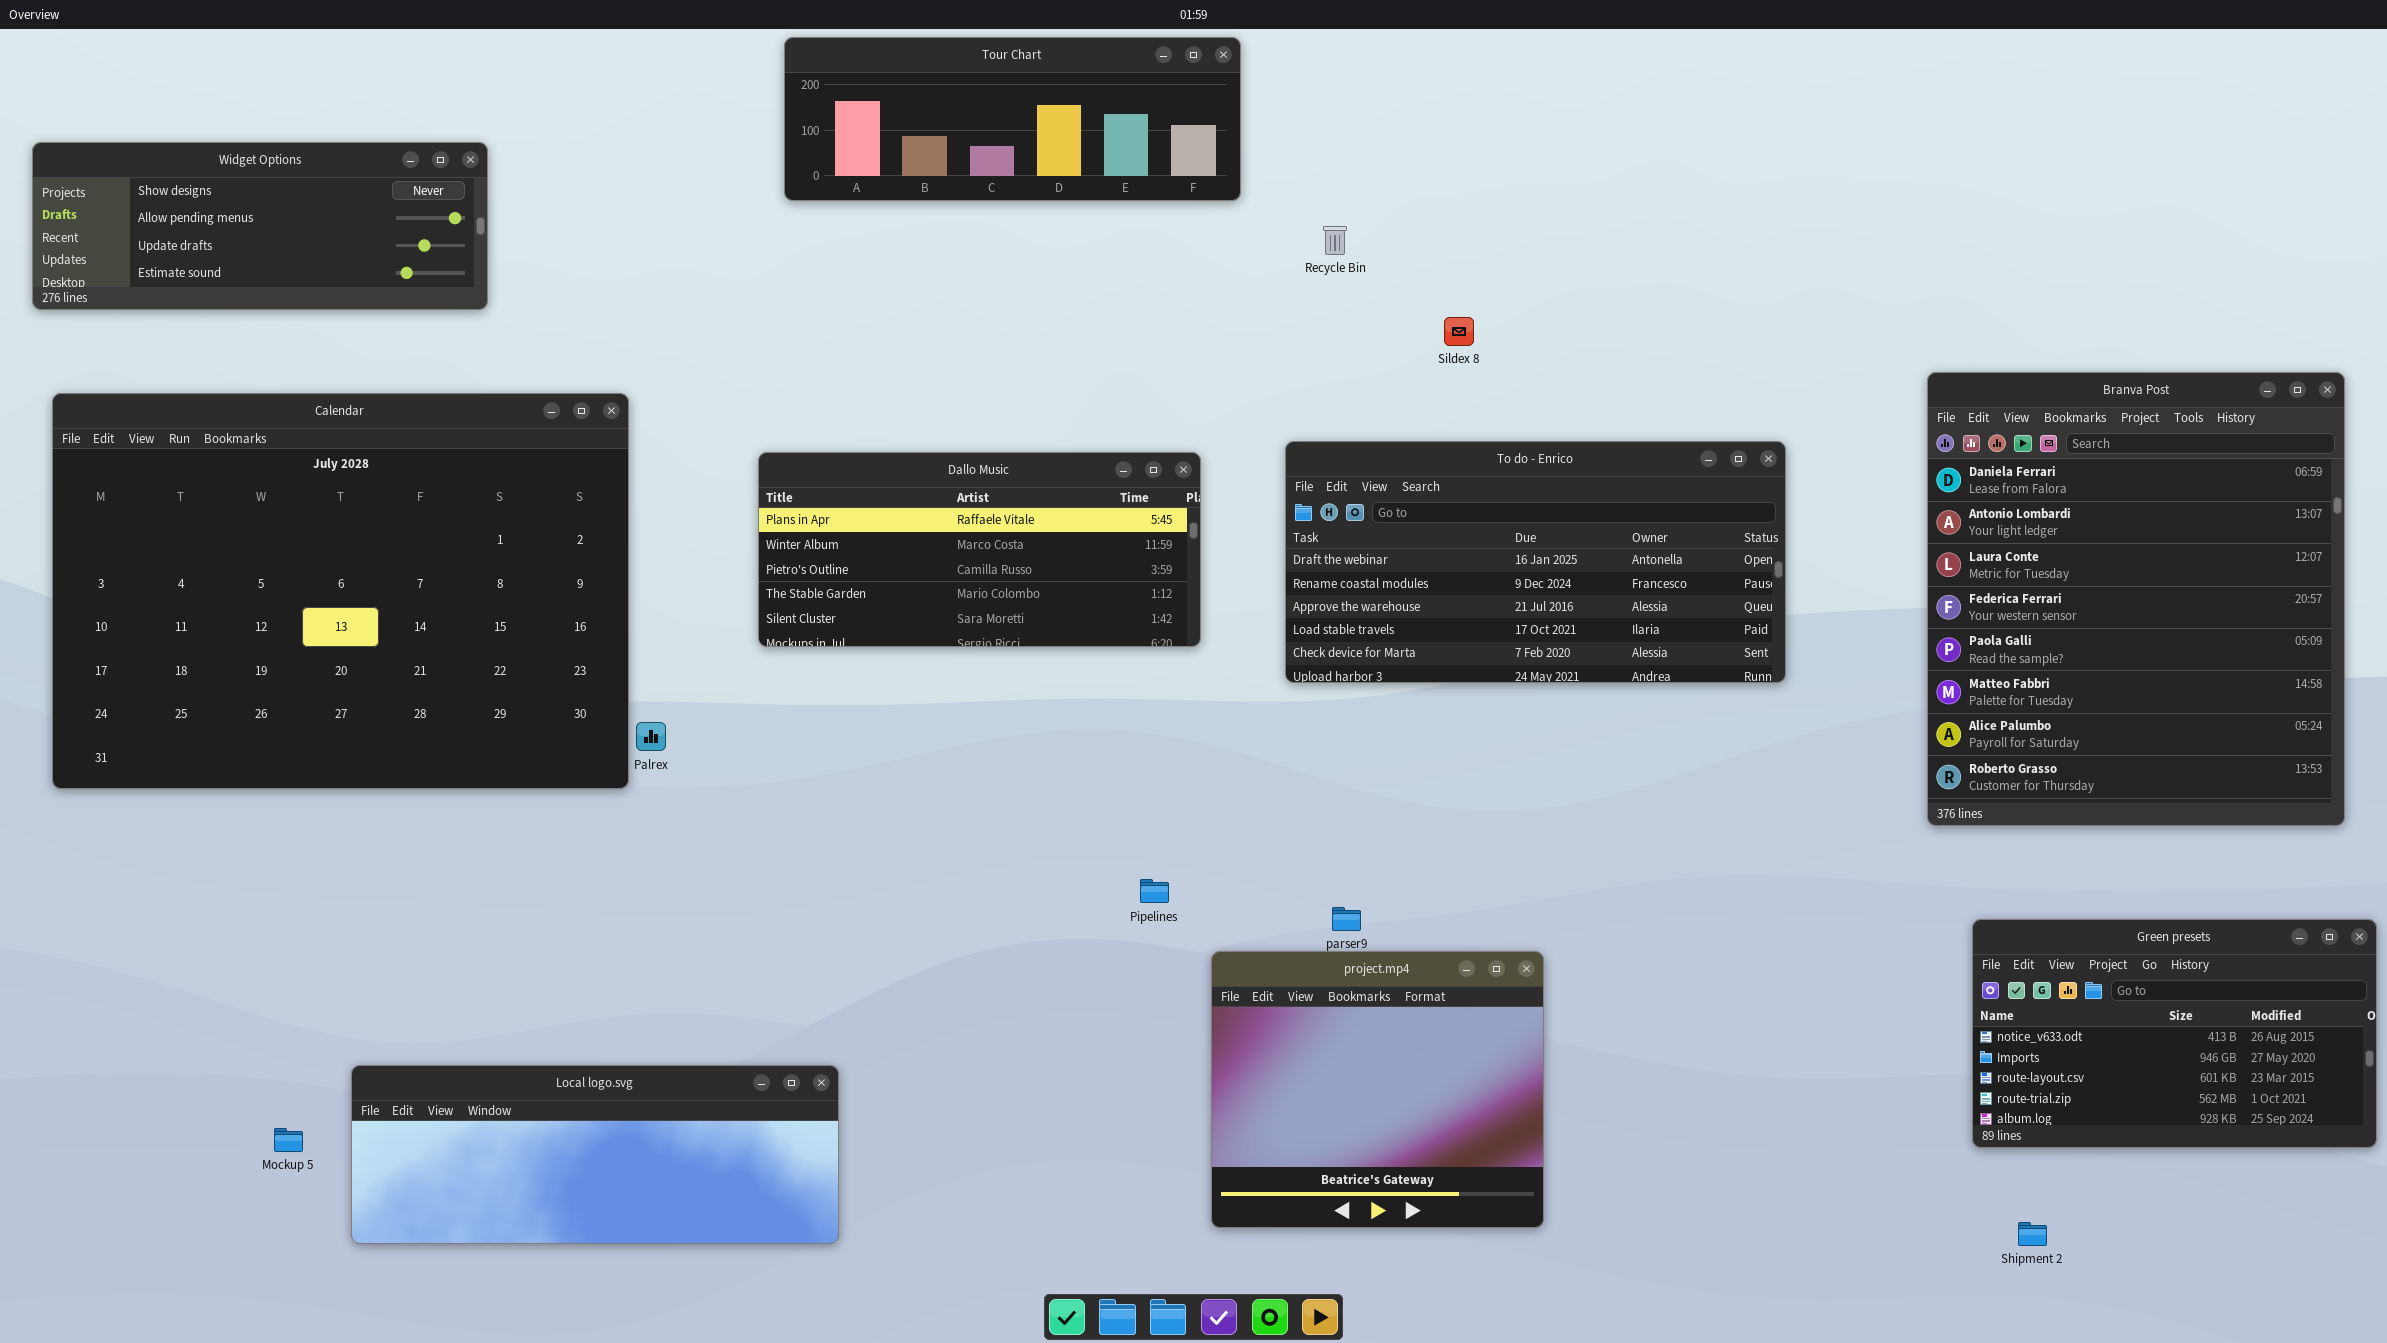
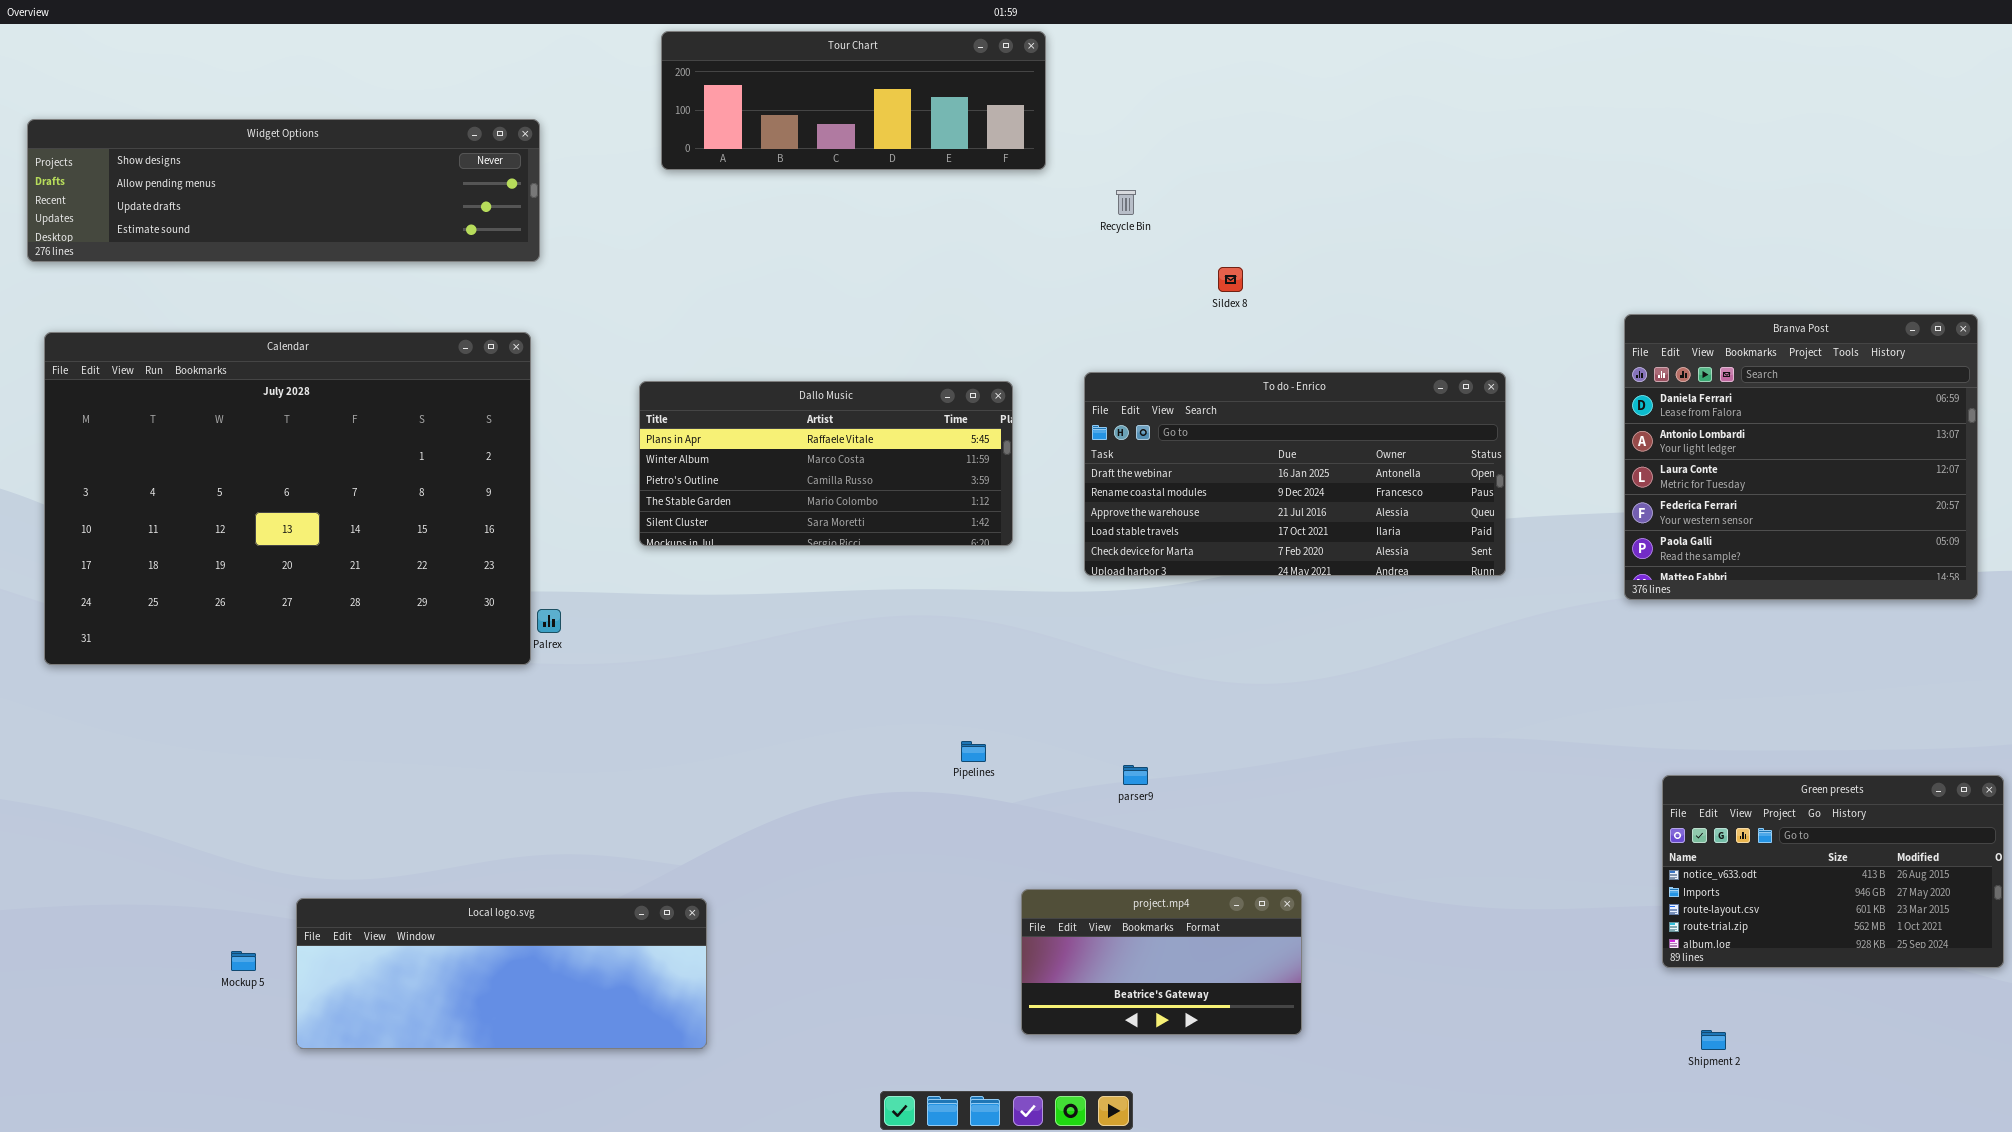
Widget Options: [32,142,488,310] -> [27,119,540,262], resized
Branva Post: [1927,372,2345,826] -> [1624,314,1978,600], resized
project.mp4: [1211,951,1544,1228] -> [1021,889,1302,1035], resized

